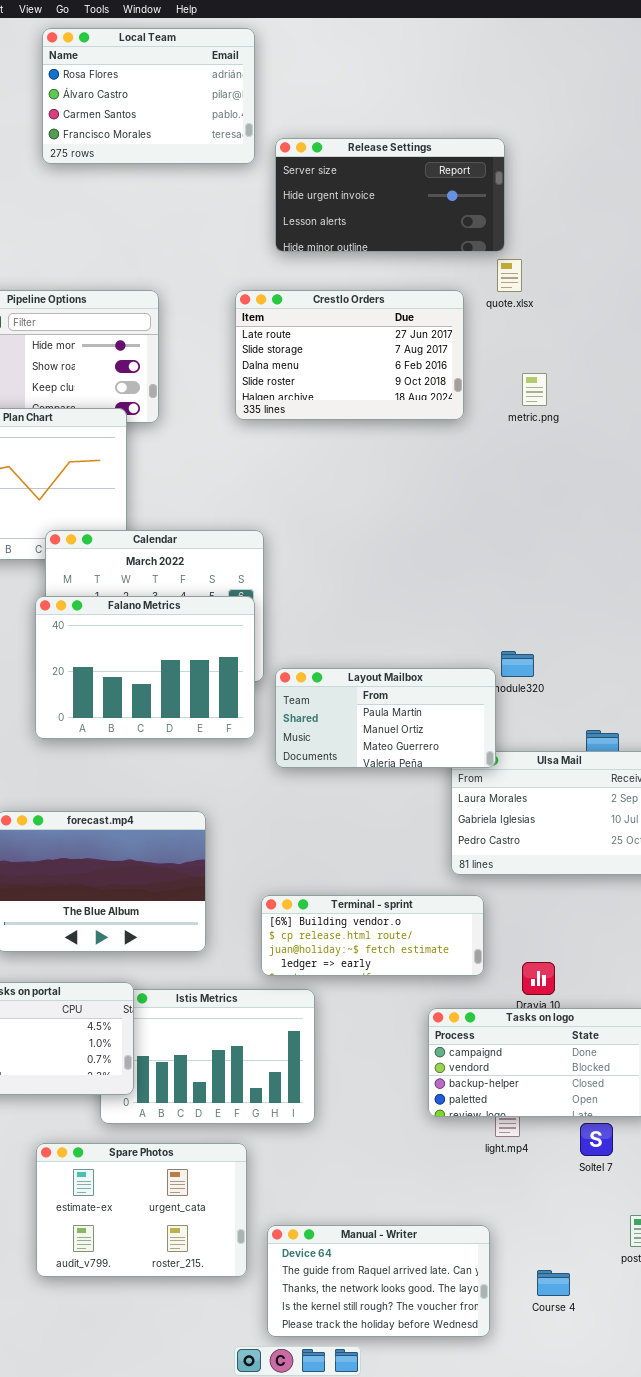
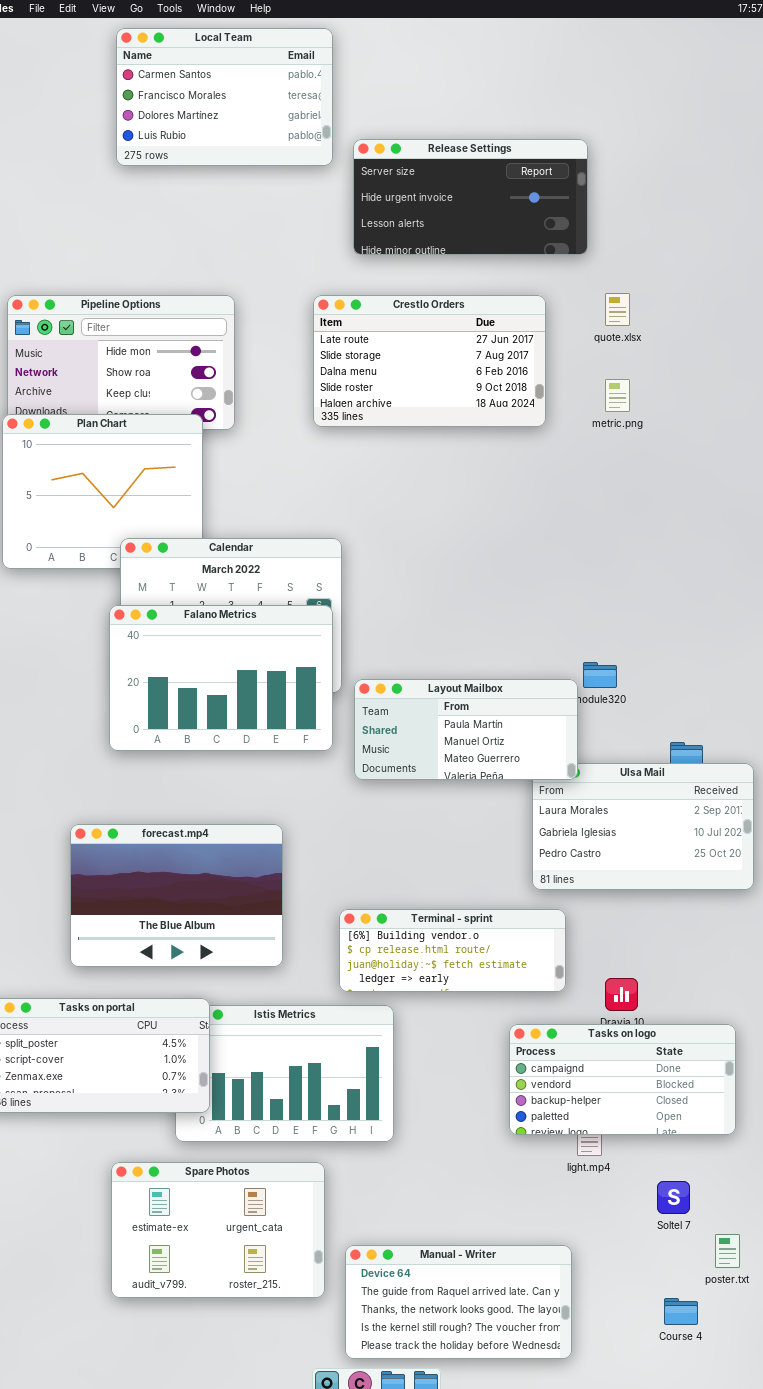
Local Team: [42,28,255,164] -> [116,28,333,166], scrolled down 2 rows
quote.xlsx: [497,259,522,292] -> [605,293,630,326], moved
Soltel 7: [580,1123,613,1156] -> [657,1181,690,1214], moved
Course 4: [537,1270,570,1296] -> [664,1298,698,1325], moved

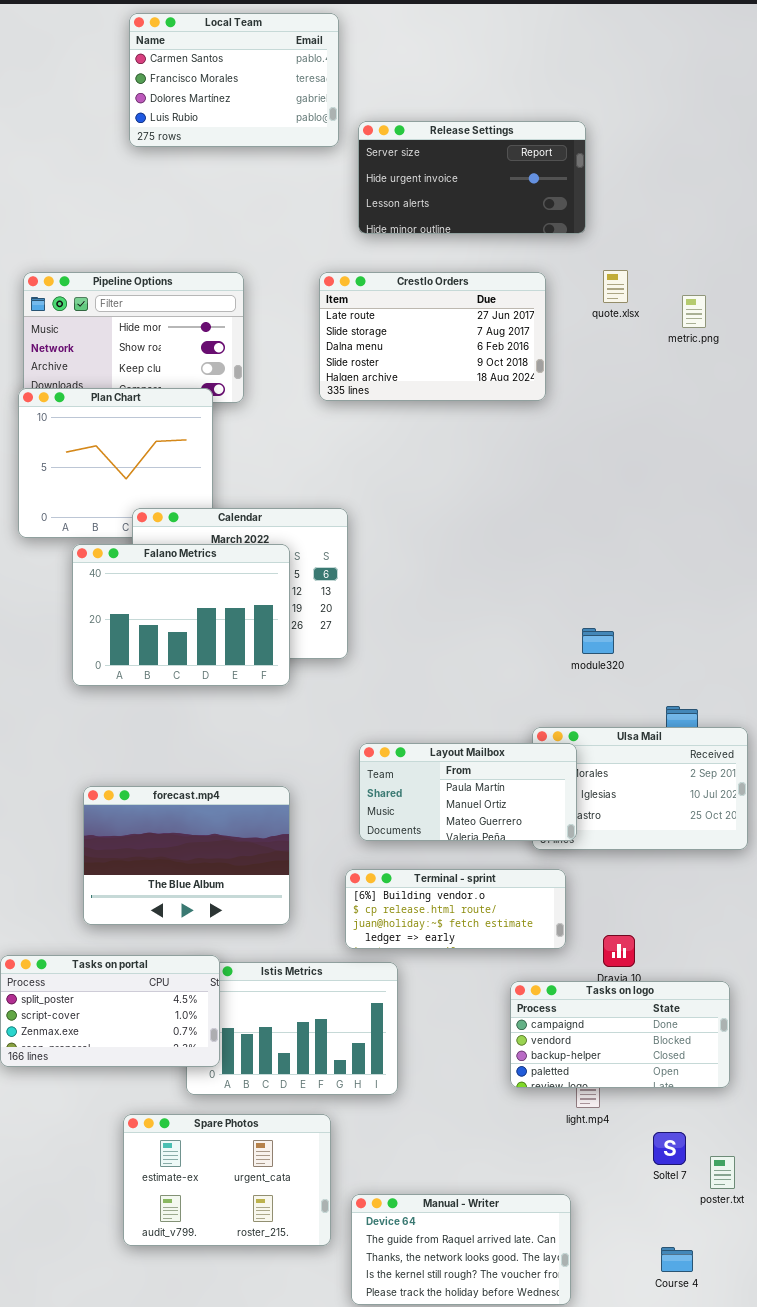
metric.png: [605,379,630,412] -> [682,295,706,328], moved
Falano Metrics: [109,605,333,751] -> [72,544,290,686], moved
Layout Mailbox: [354,679,578,780] -> [359,743,577,841], moved
poster.txt: [715,1234,740,1268] -> [710,1156,735,1189], moved

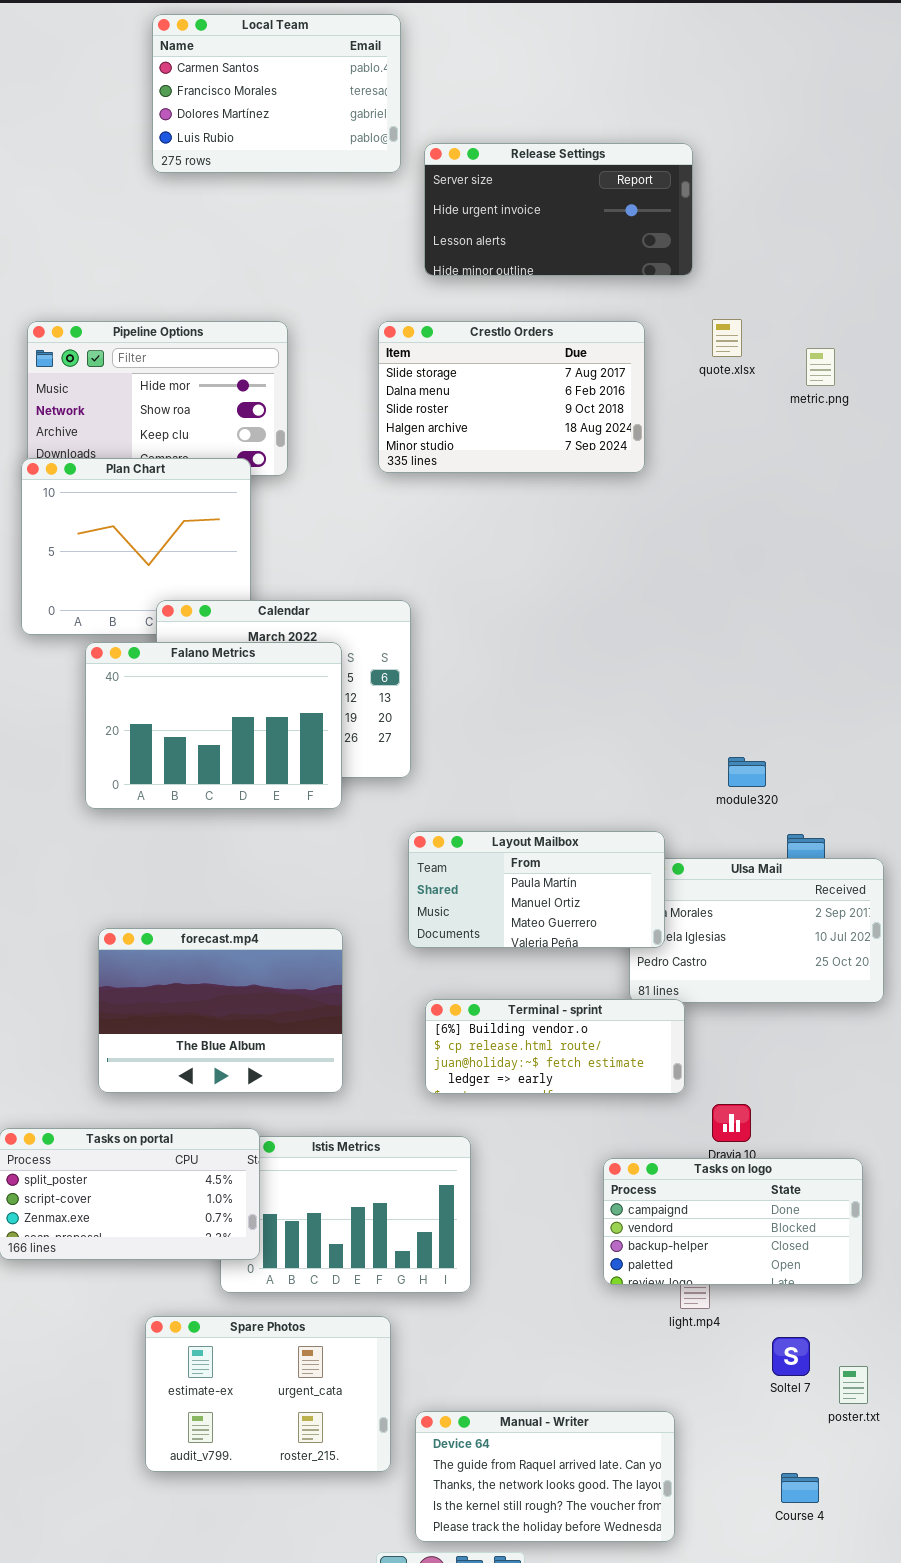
Crestlo Orders: [319,272,546,401] -> [378,321,645,473], scrolled down 1 row
module320: [582,628,614,654] -> [728,757,766,787], moved
Layout Mailbox: [359,743,577,841] -> [408,831,665,948], moved
Terminal - sprint: [345,869,566,949] -> [425,999,685,1094], moved

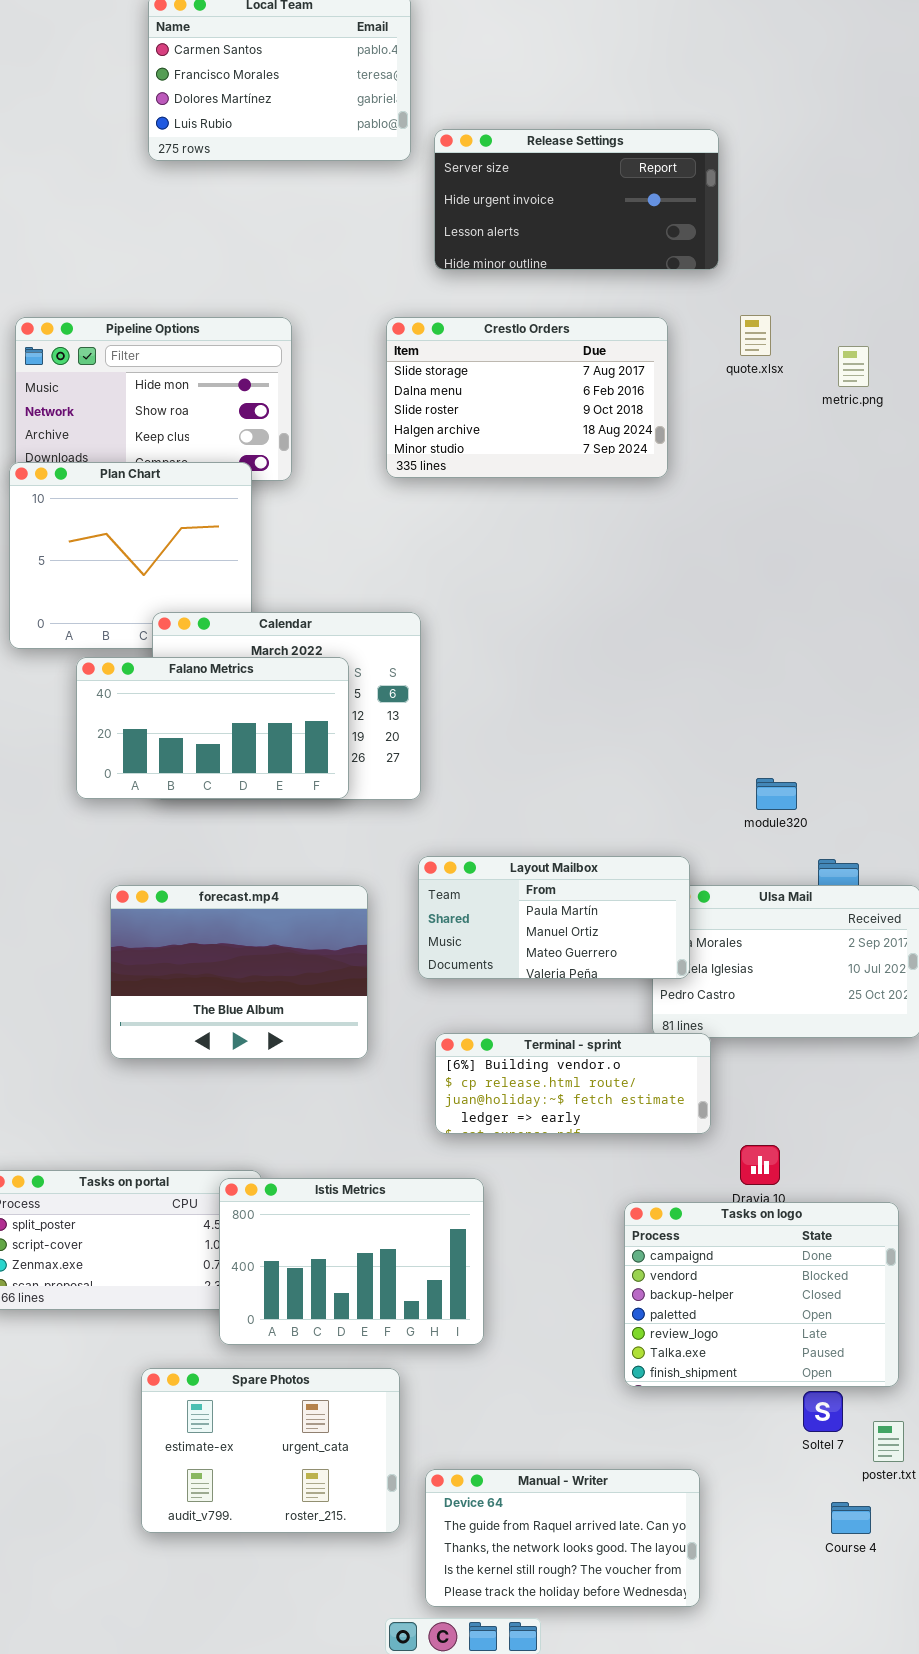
Falano Metrics: [85,642,342,809] -> [76,657,349,799], resized
forecast.mp4: [98,928,343,1093] -> [110,885,368,1059], moved
Istis Metrics: [220,1136,471,1293] -> [219,1178,484,1345], raised
Tasks on logo: [603,1158,863,1285] -> [624,1202,899,1387], resized
Course 4: [781,1473,819,1503] -> [831,1502,871,1534], moved

